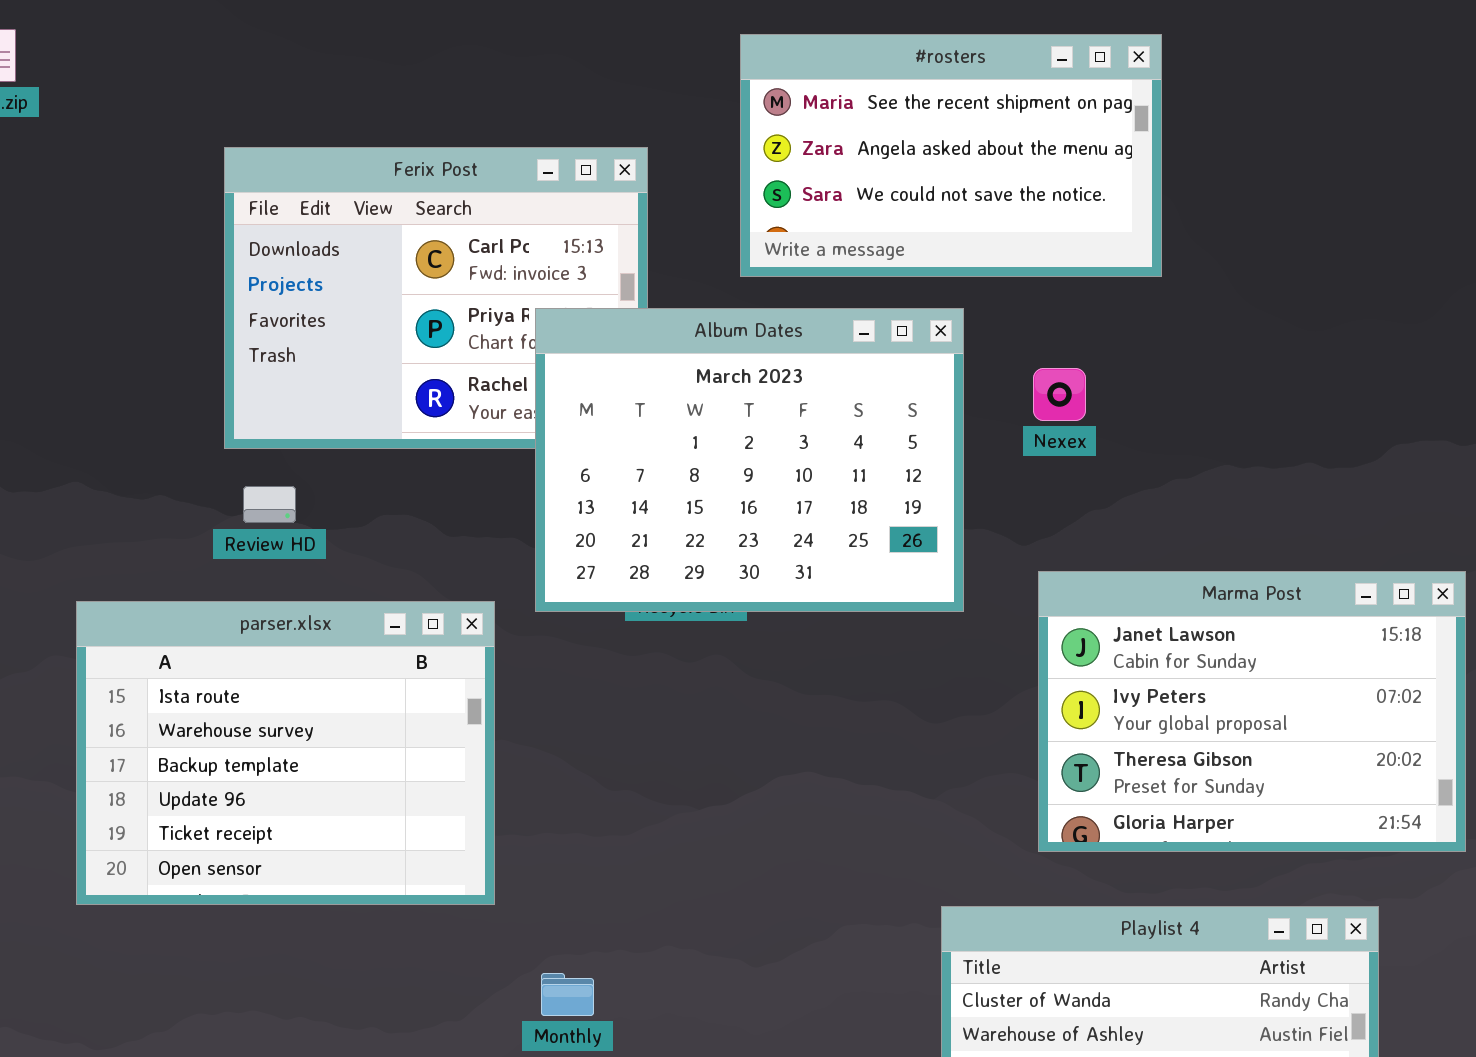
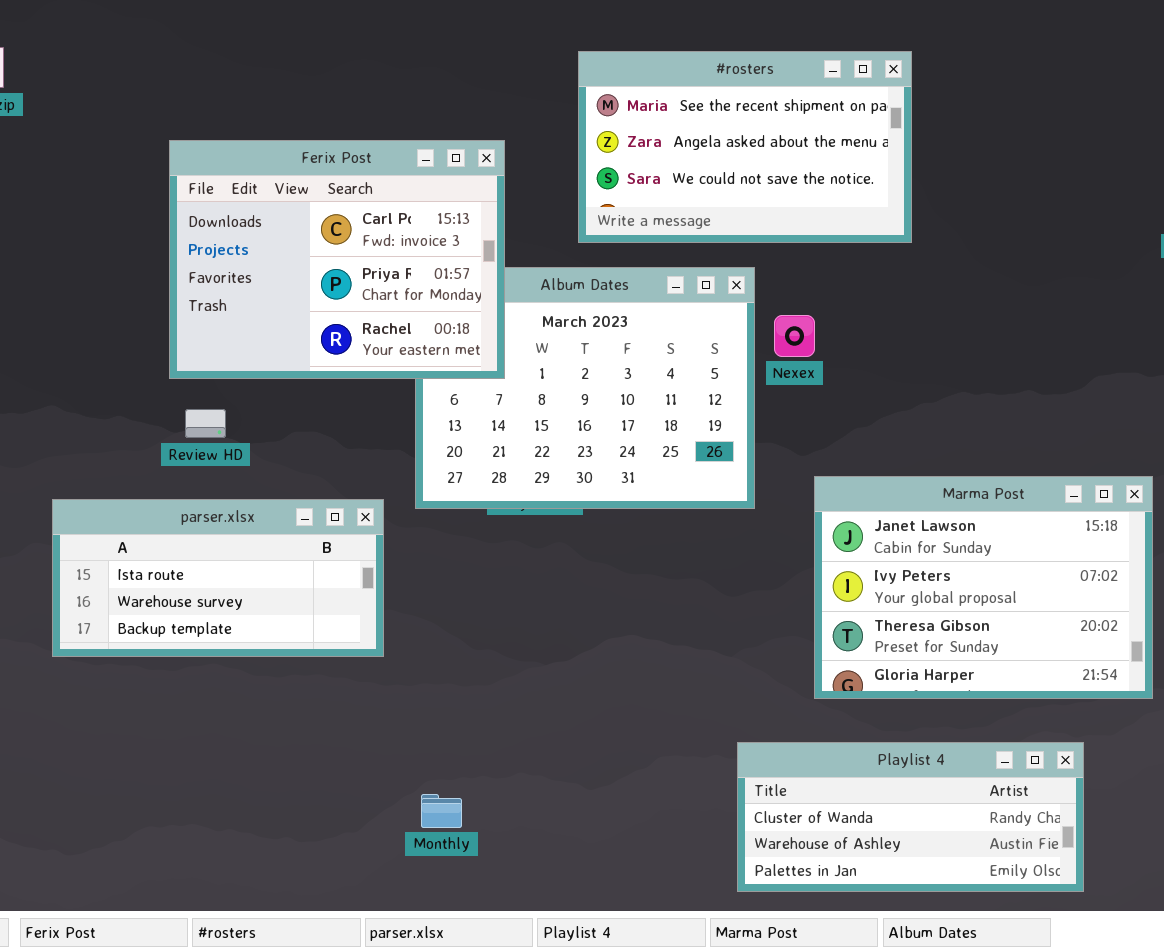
Ferix Post: [224,147,648,449] -> [169,140,505,379], raised
Nexex: [1033,368,1086,421] -> [774,315,815,357], moved
parser.xlsx: [76,601,495,905] -> [52,499,384,657], resized

